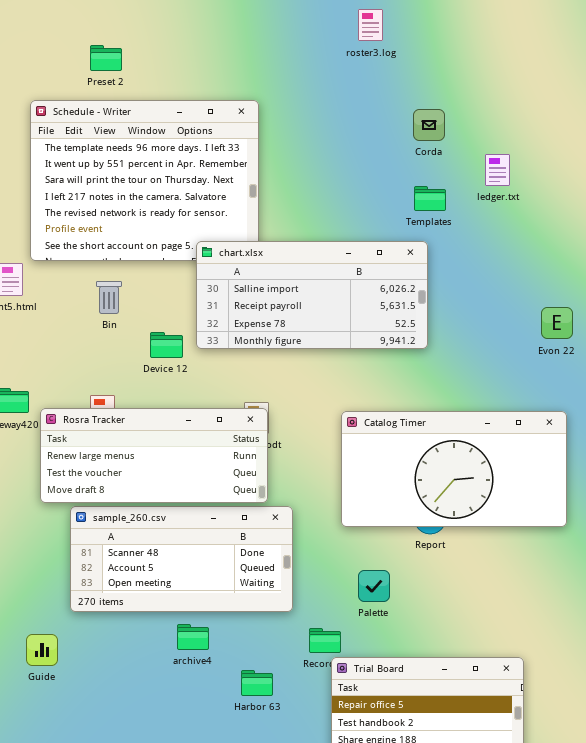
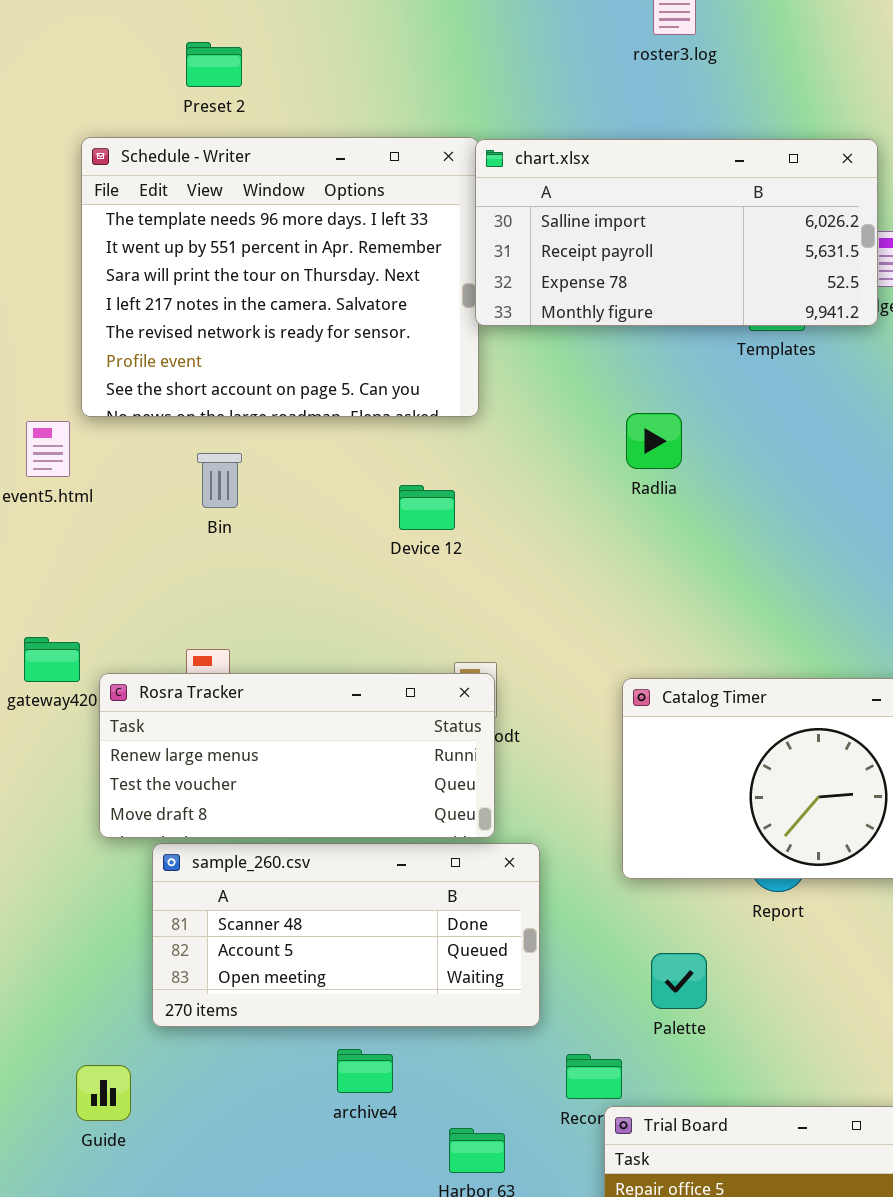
chart.xlsx: [196,241,428,349] -> [475,139,878,326], moved
Device 12: [150,332,183,358] -> [399,485,455,530], moved

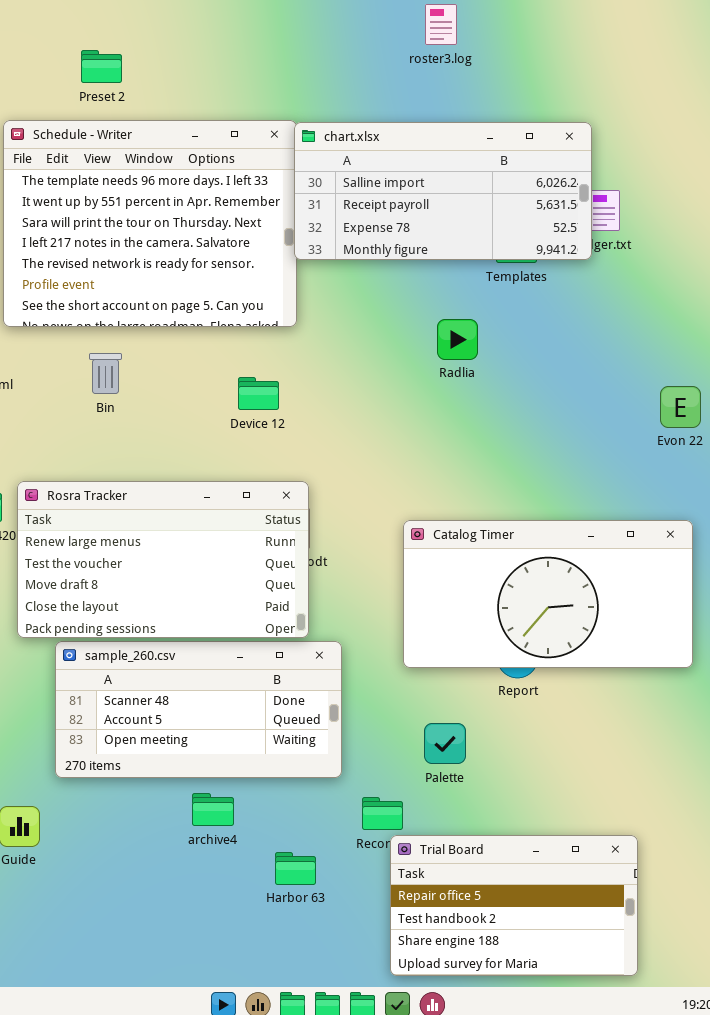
Radlia: [626,413,682,469] -> [437,319,478,360], moved
Rosra Tracker: [99,673,495,838] -> [17,481,309,638], resized

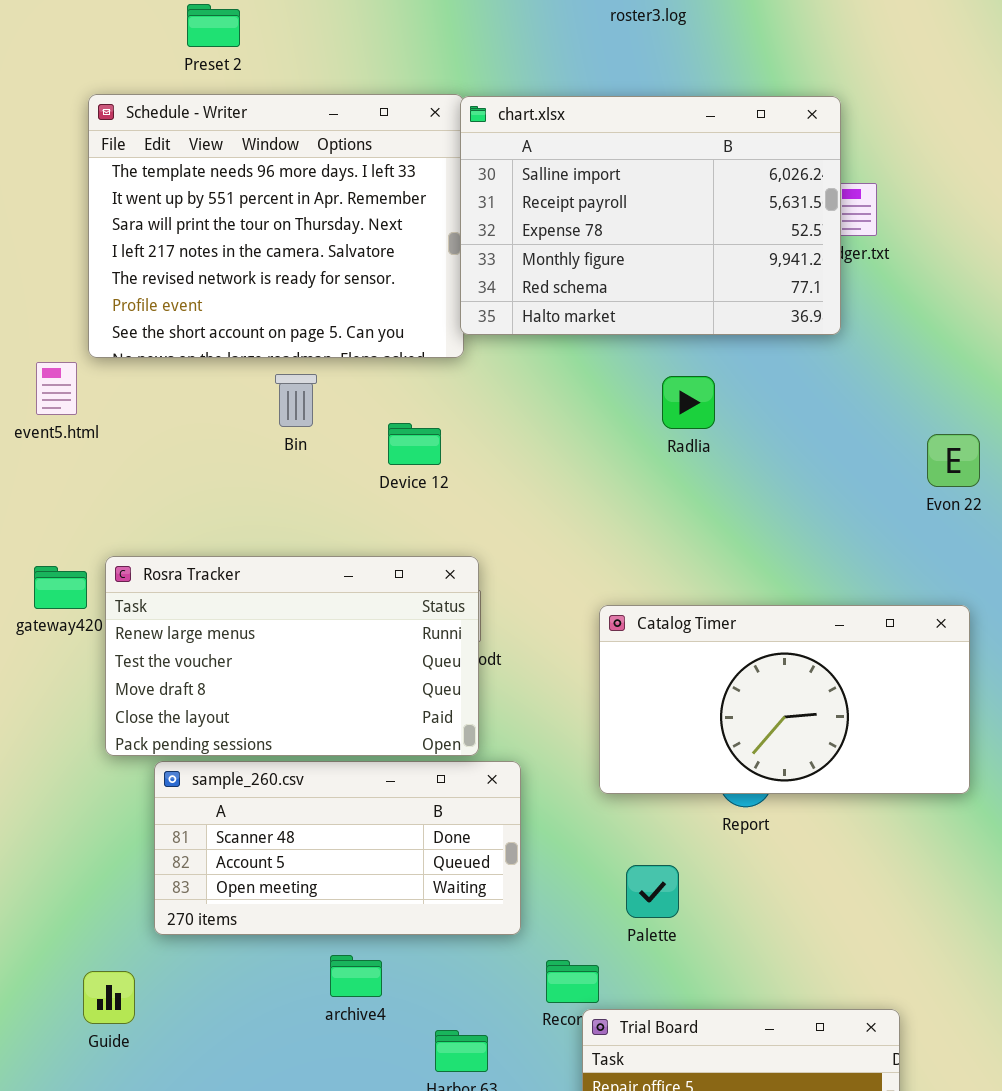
chart.xlsx: [294,122,592,260] -> [460,96,841,335], resized
Radlia: [437,319,478,360] -> [662,376,715,429], moved
Bin: [89,353,122,394] -> [275,374,317,427], moved

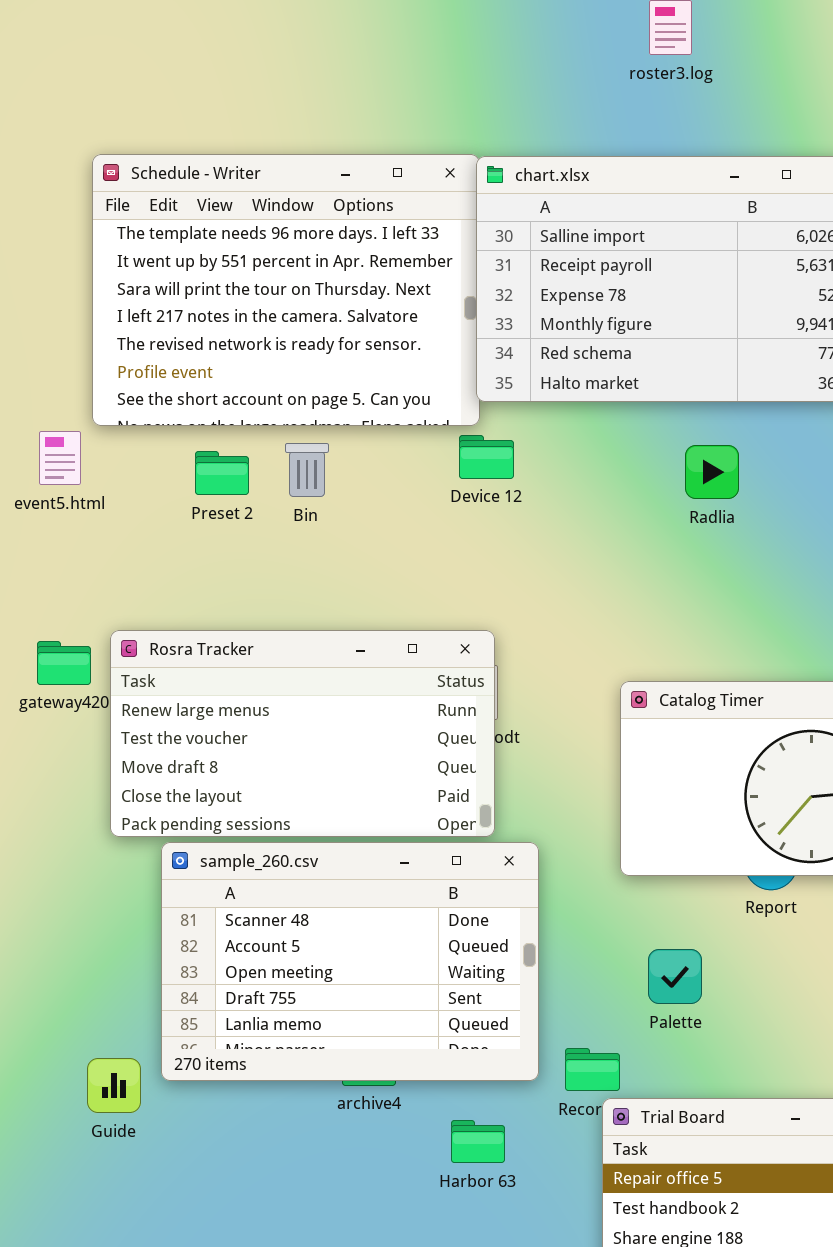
Preset 2: [187,4,240,47] -> [195,451,249,495], moved
Device 12: [388,423,441,465] -> [459,435,514,479], moved
sample_260.csv: [154,761,521,935] -> [161,842,539,1081], resized

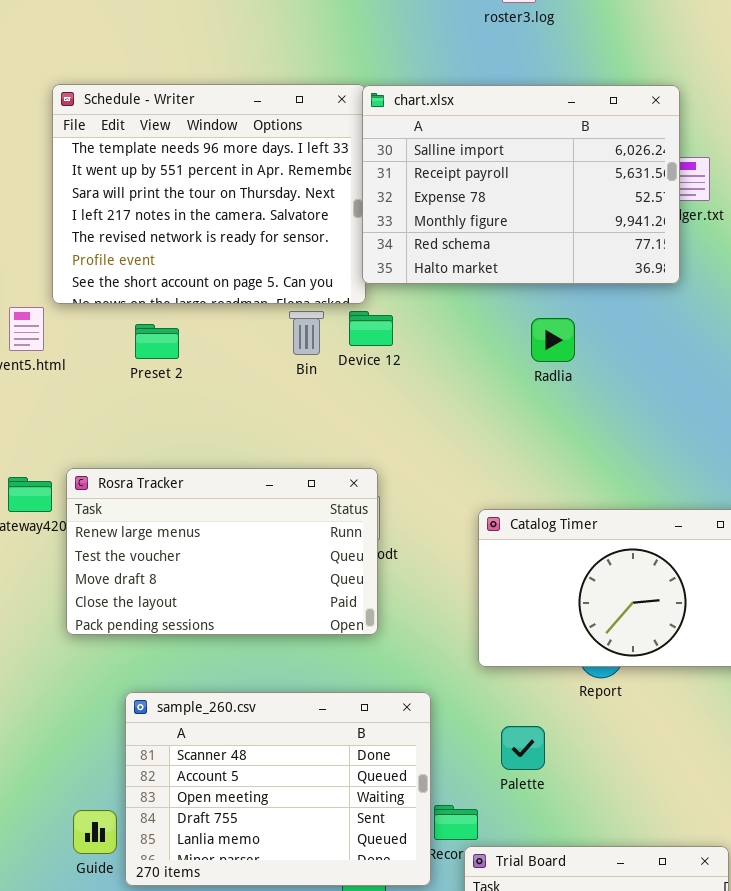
Bin: [285,443,329,497] -> [289,311,324,355], moved
sample_260.csv: [161,842,539,1081] -> [125,692,431,886], moved
Guide: [87,1058,141,1113] -> [73,810,117,854], moved

